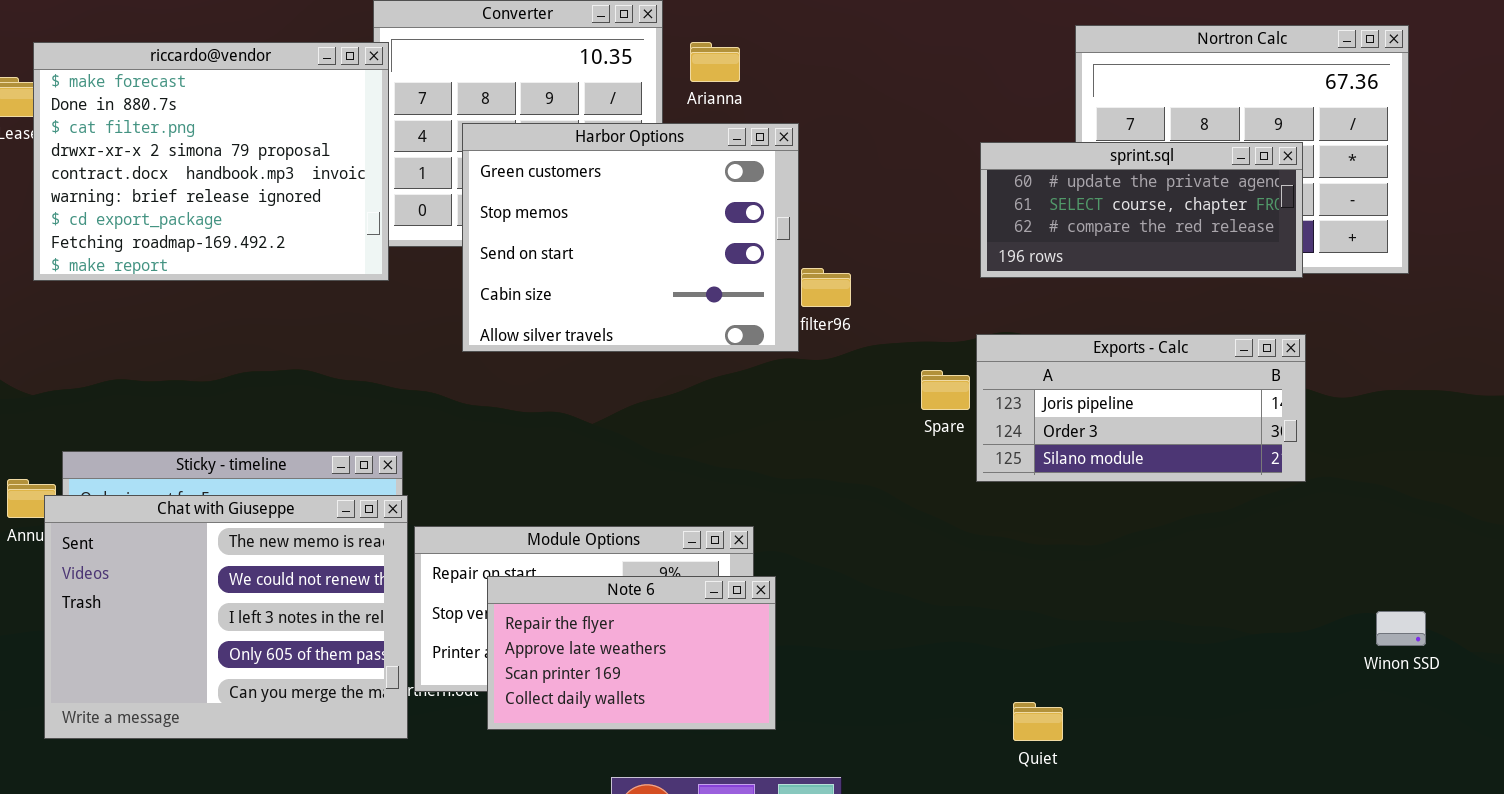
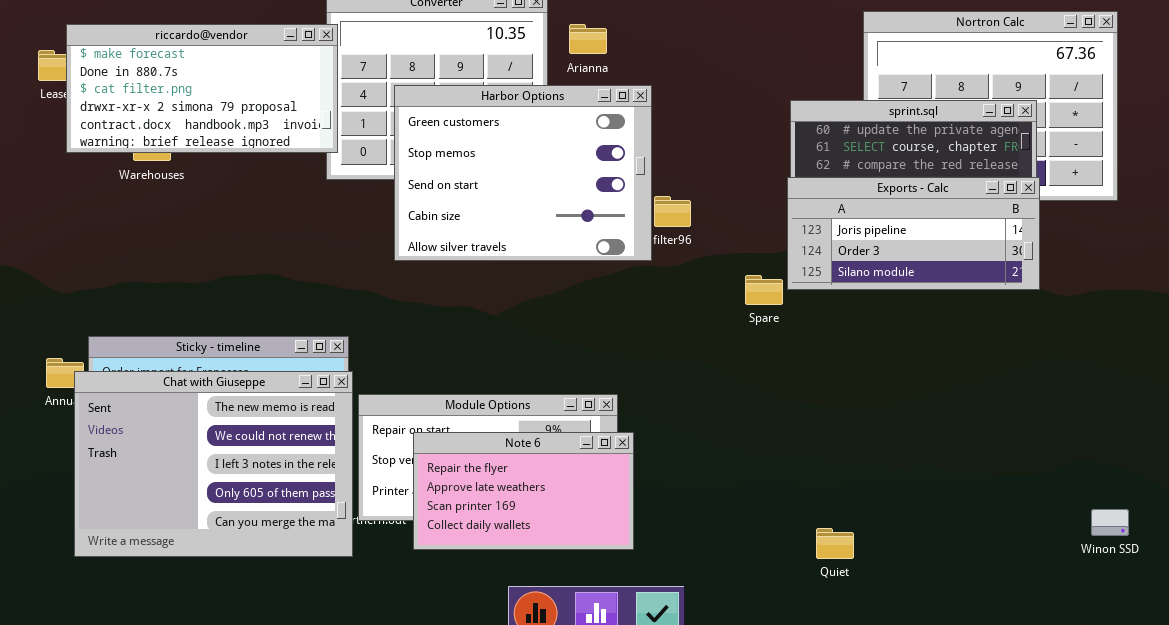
riccardo@vendor: [33,42,389,281] -> [66,24,338,153], resized
Exports - Calc: [976,334,1306,482] -> [787,177,1040,290], moved
Winon SSD: [1376,611,1426,646] -> [1091,509,1129,536], moved

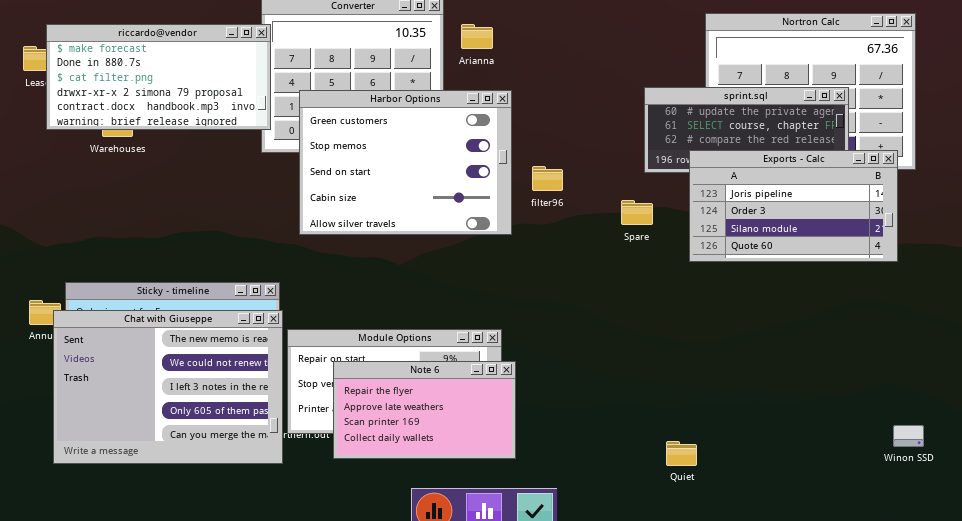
Harbor Options: [394,85,652,261] -> [299,90,512,235], moved
Exports - Calc: [787,177,1040,290] -> [689,150,898,262], moved, resized
Spare: [745,275,783,305] -> [621,200,653,225], moved

